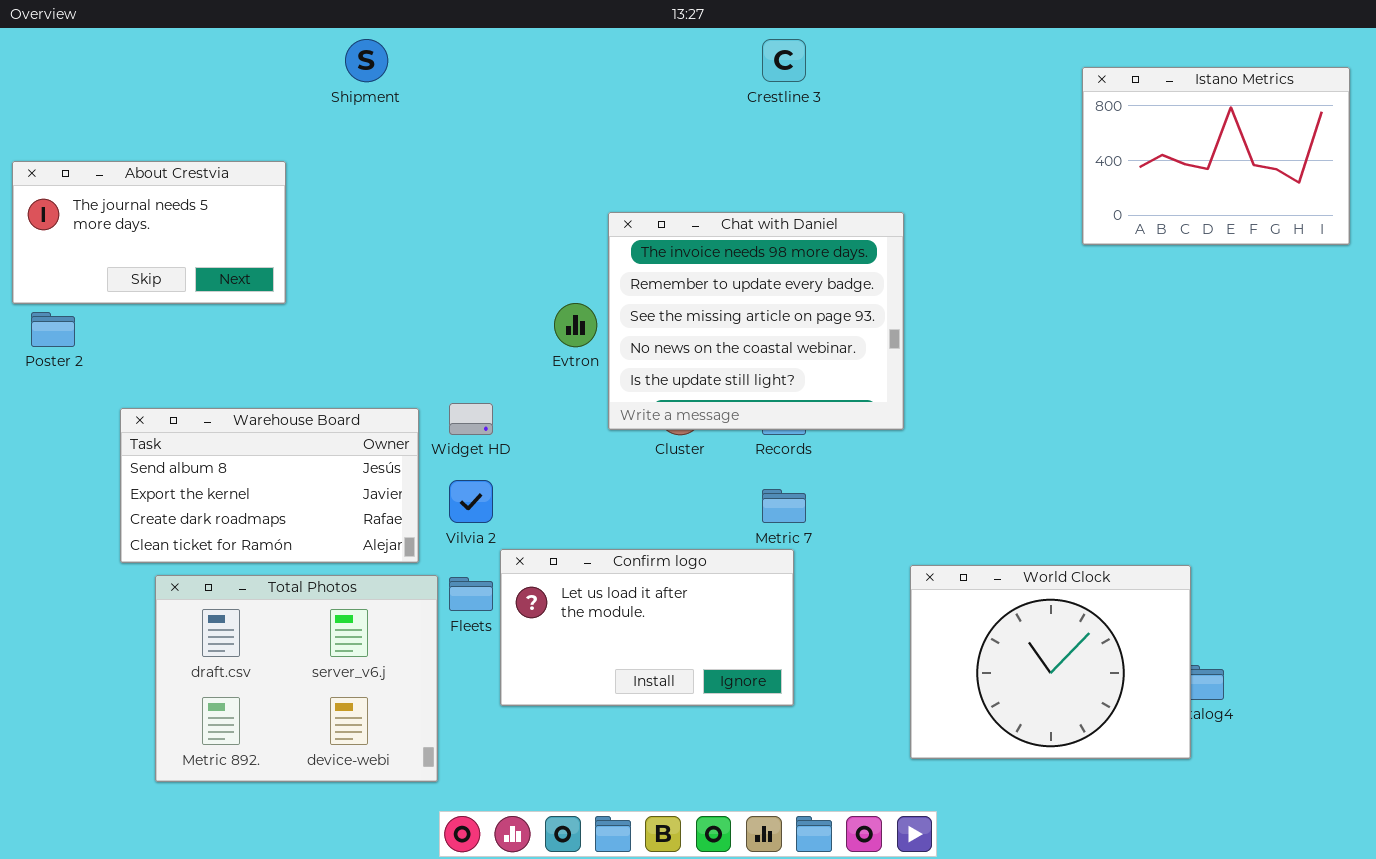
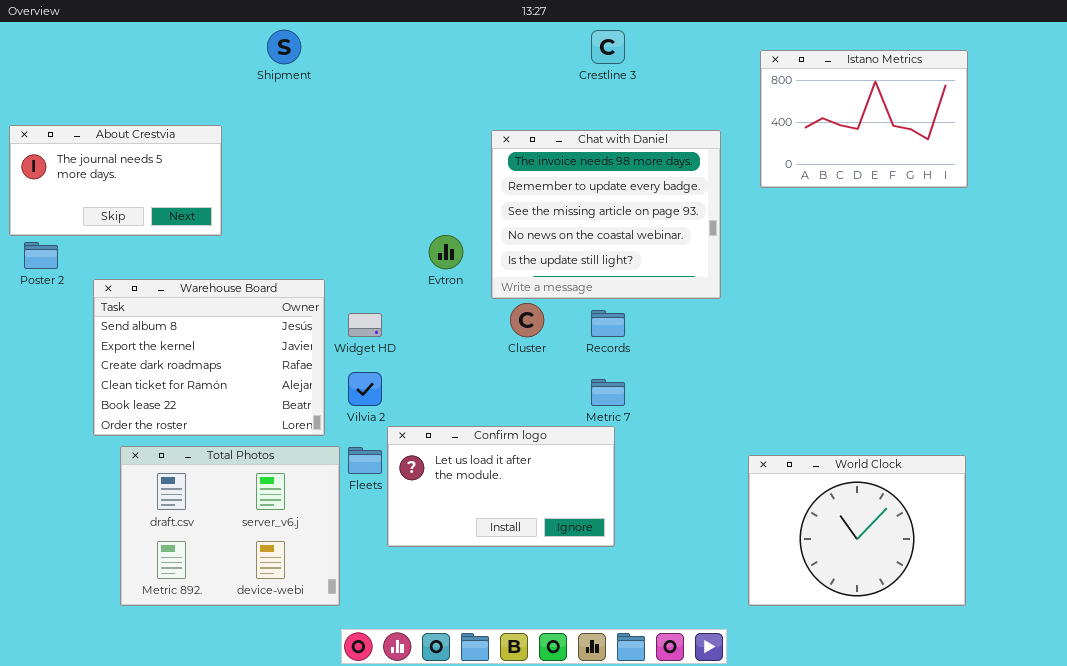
Istano Metrics: [1082,67,1350,245] -> [760,50,968,188], moved
Chat with Daniel: [608,212,904,430] -> [491,130,721,299], moved
Warehouse Board: [120,408,419,563] -> [93,279,325,436], resized
World Clock: [910,565,1191,759] -> [748,455,966,606], moved

